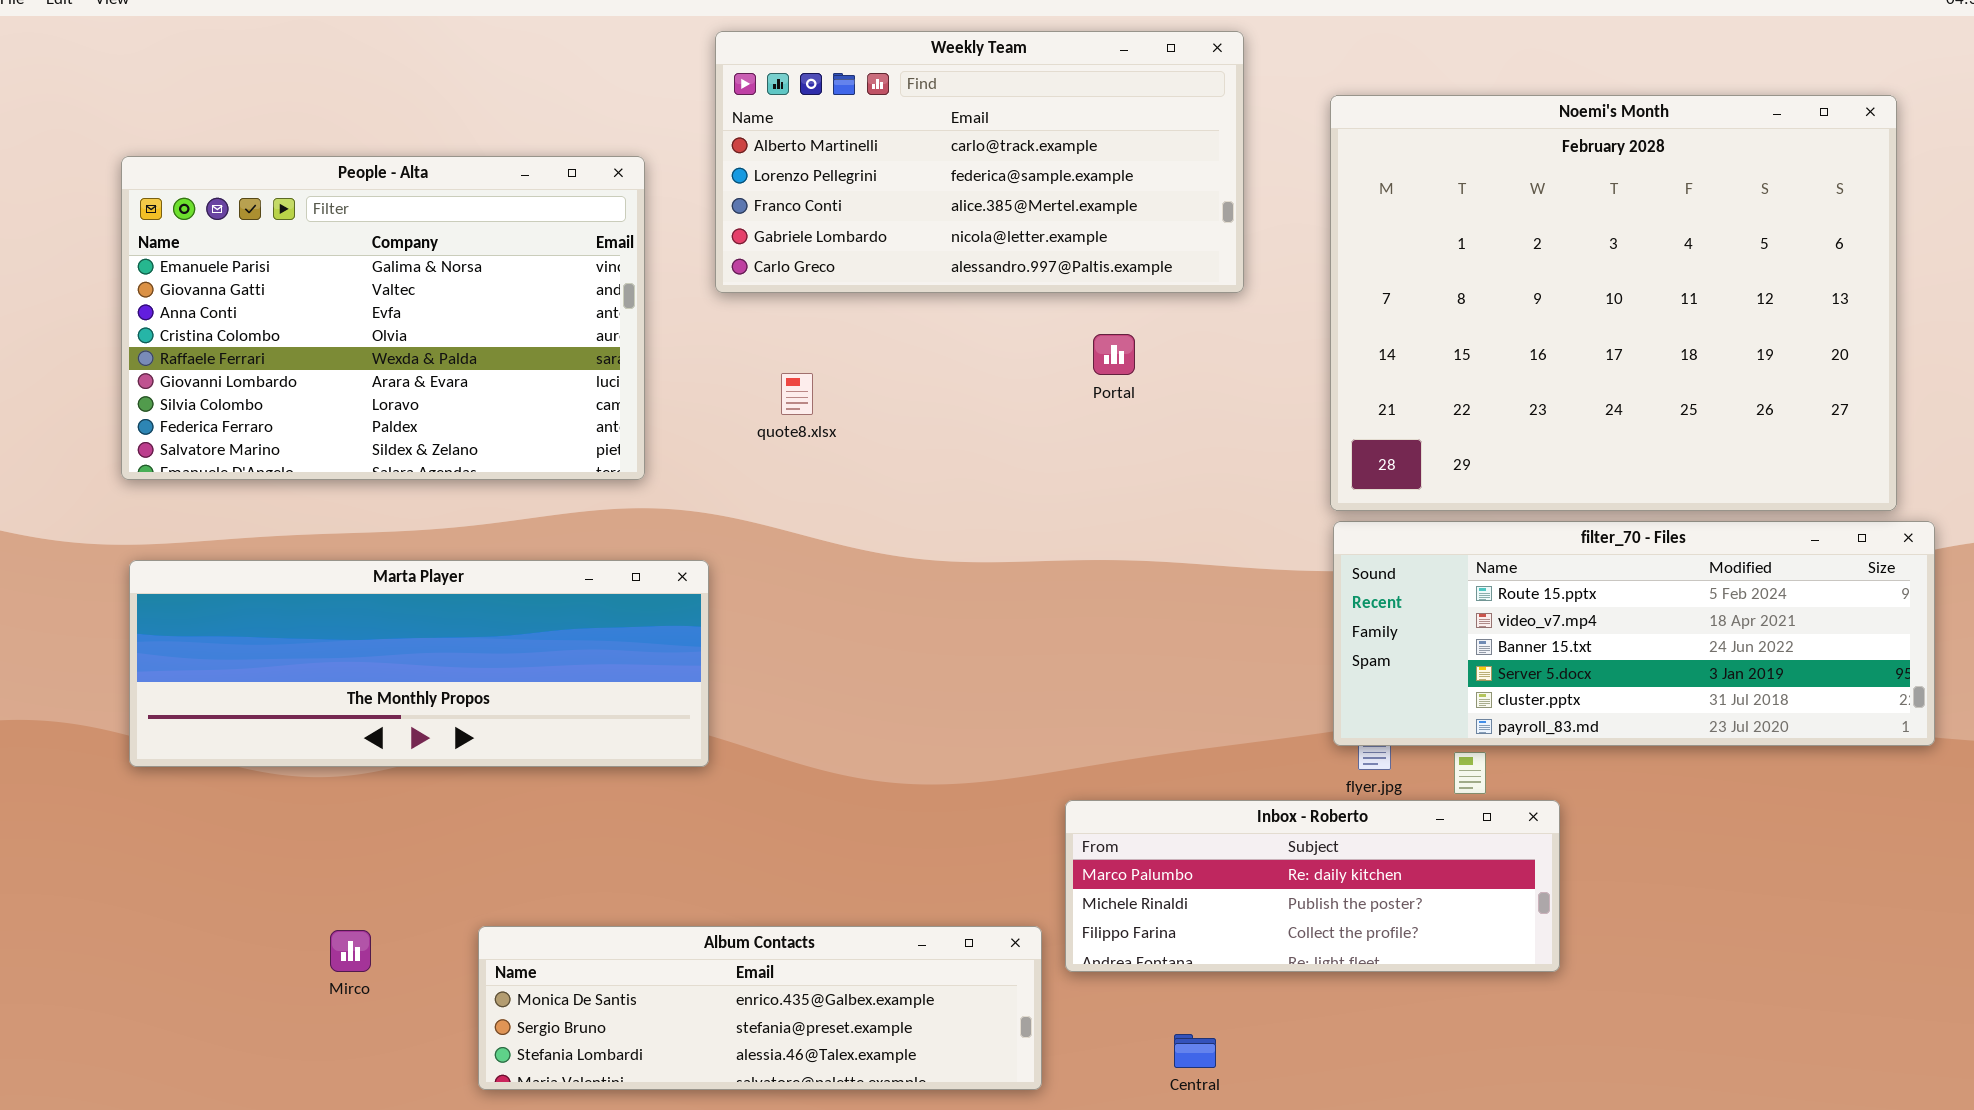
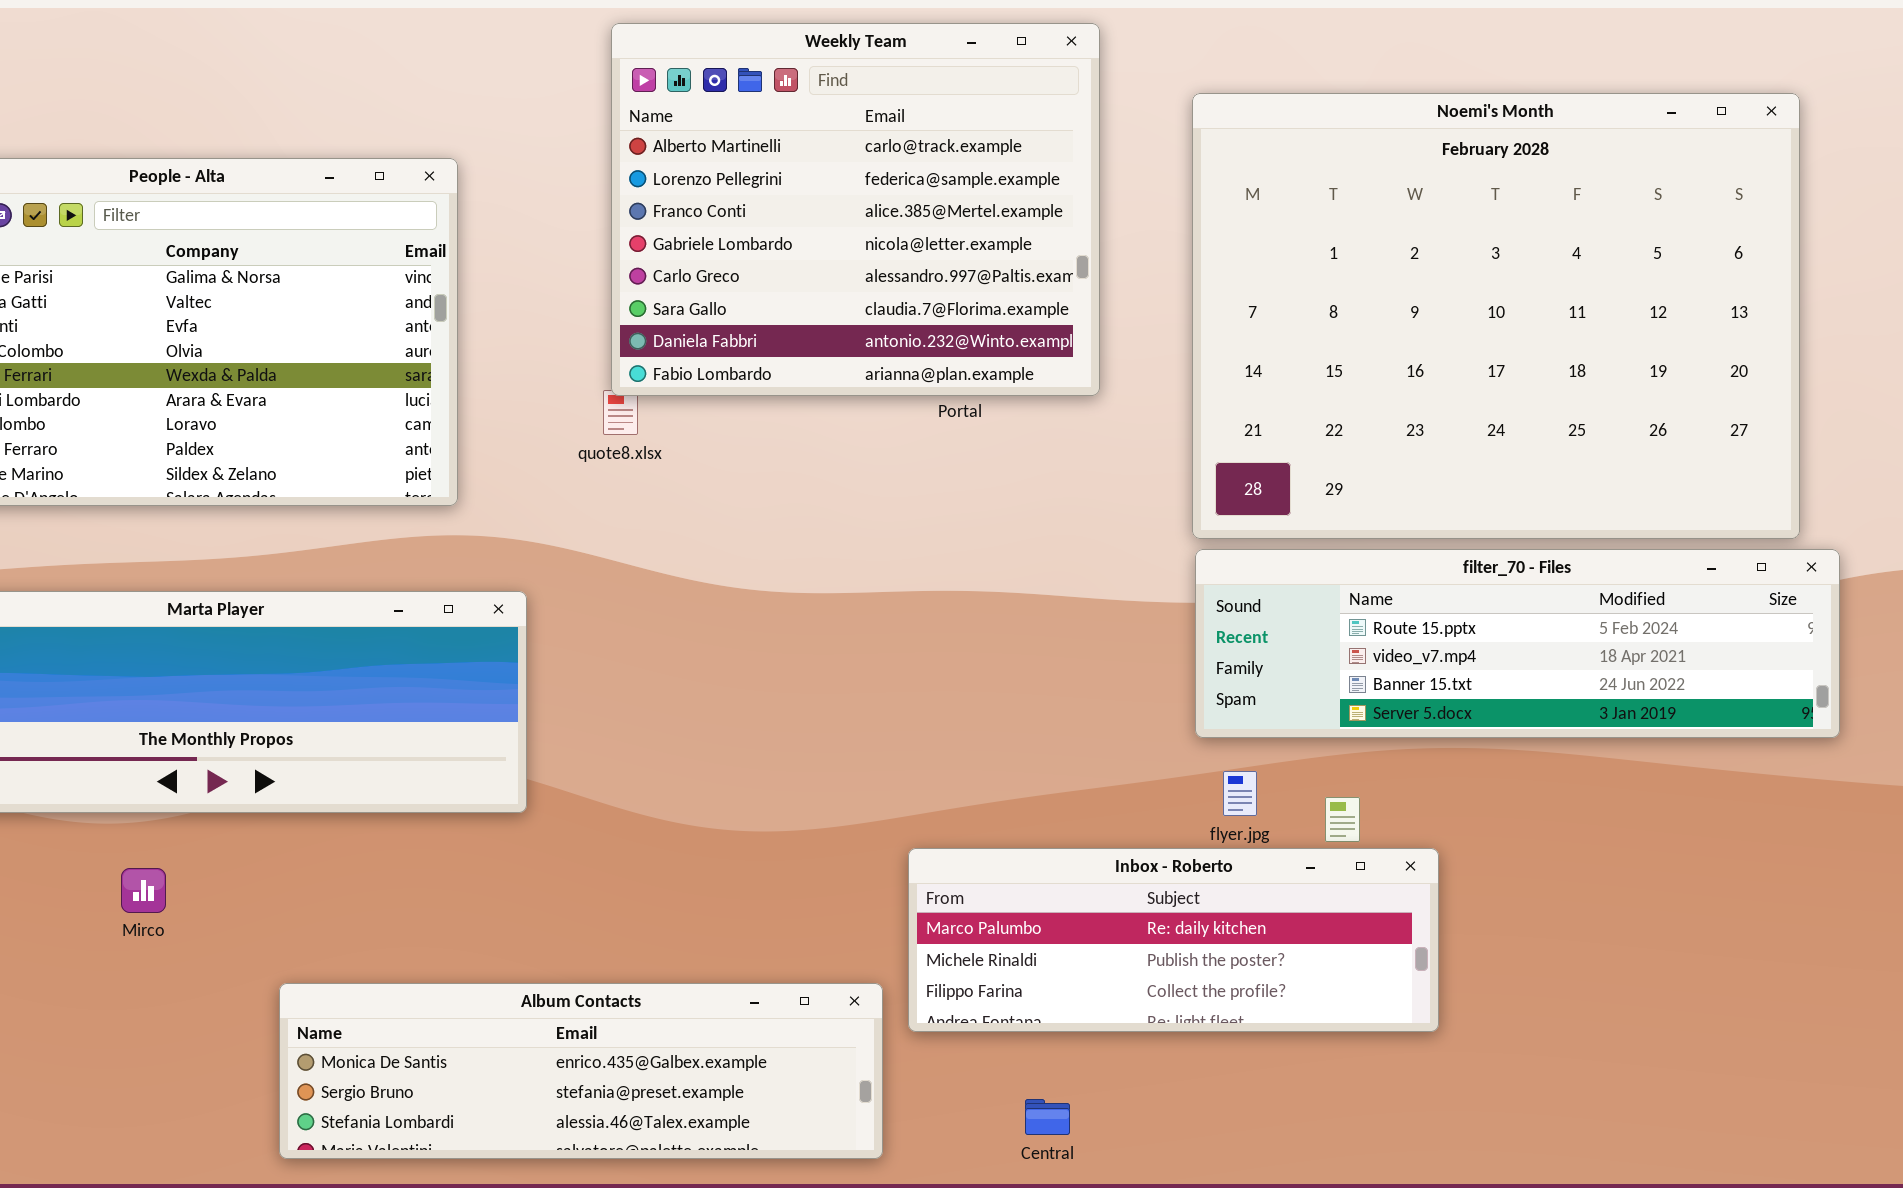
Weekly Team: [715,31,1244,293] -> [611,23,1100,396], resized
filter_70 - Files: [1333,521,1935,746] -> [1195,549,1840,738], resized
Mirco: [330,930,371,972] -> [121,868,166,913], moved

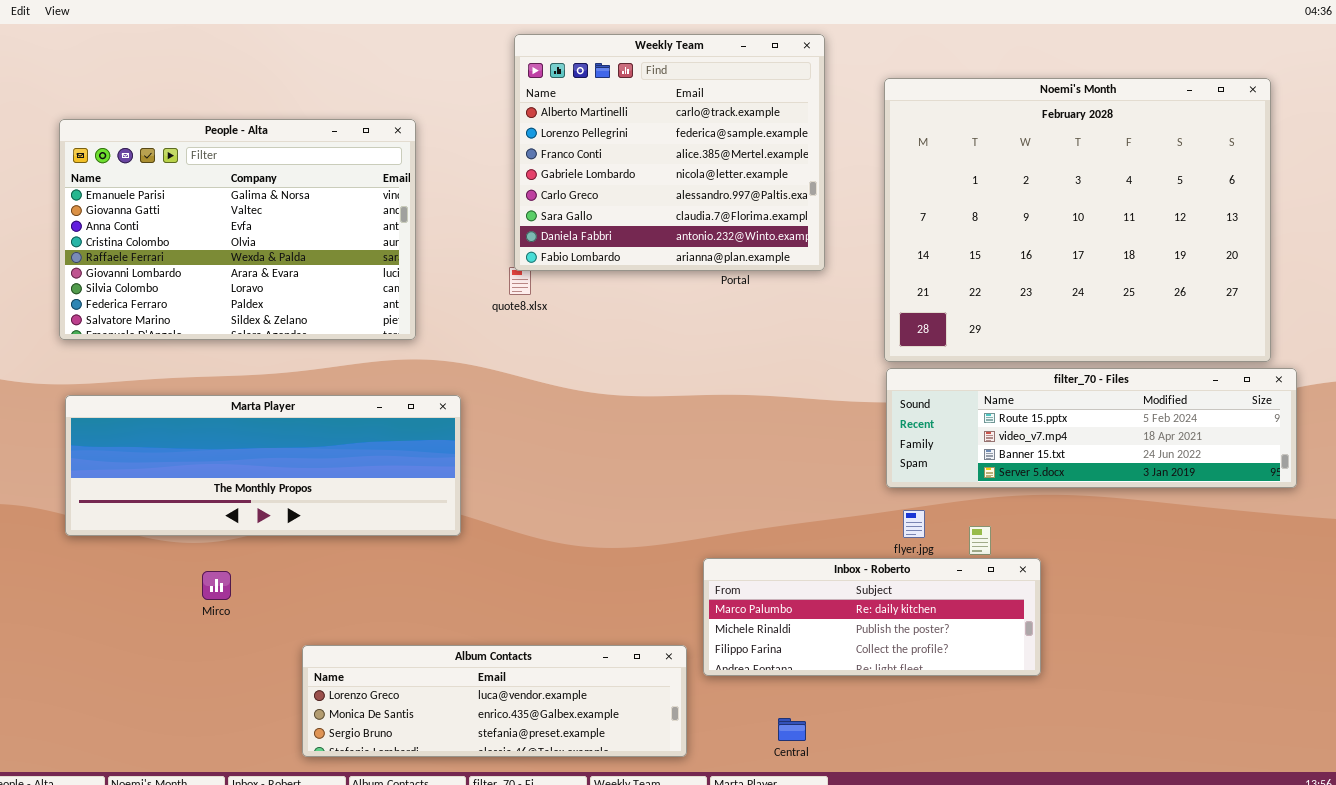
Album Contacts: [279,983,883,1159] -> [302,645,687,757], scrolled up 1 row

